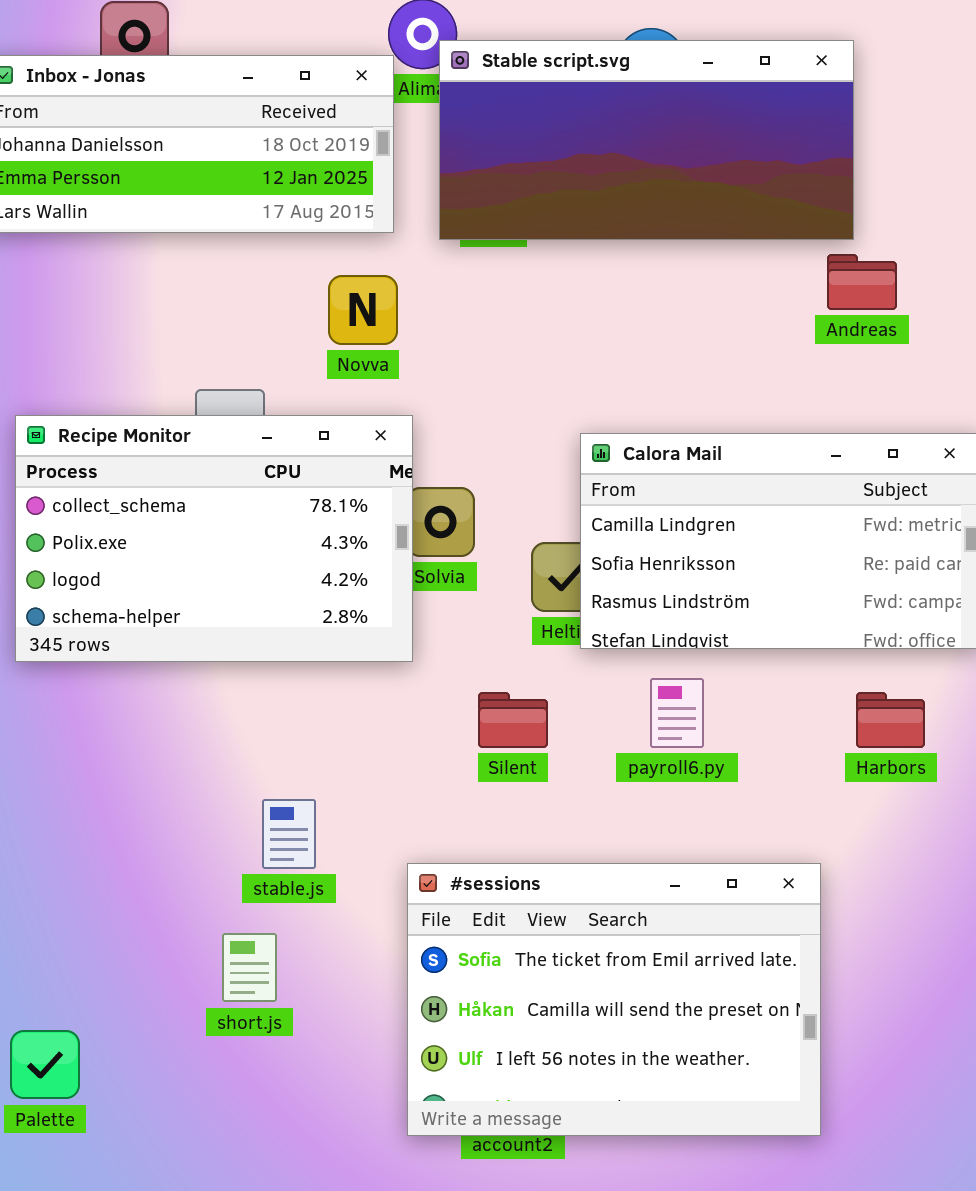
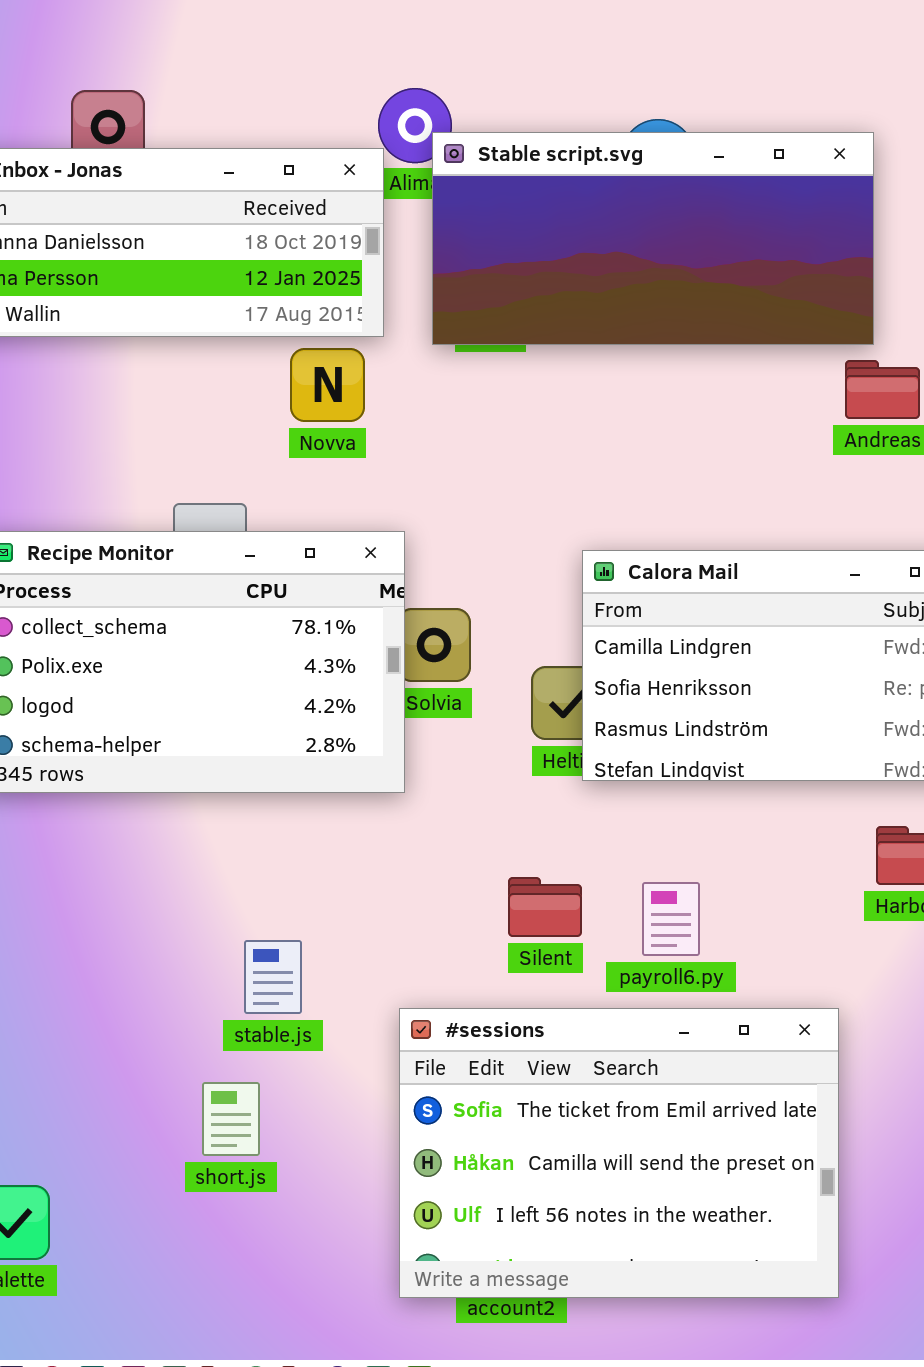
Novva: [328,275,398,345] -> [290,348,365,422], moved
payroll6.py: [650,678,704,748] -> [642,882,700,956], moved
Silent: [478,692,548,748] -> [508,877,582,937], moved

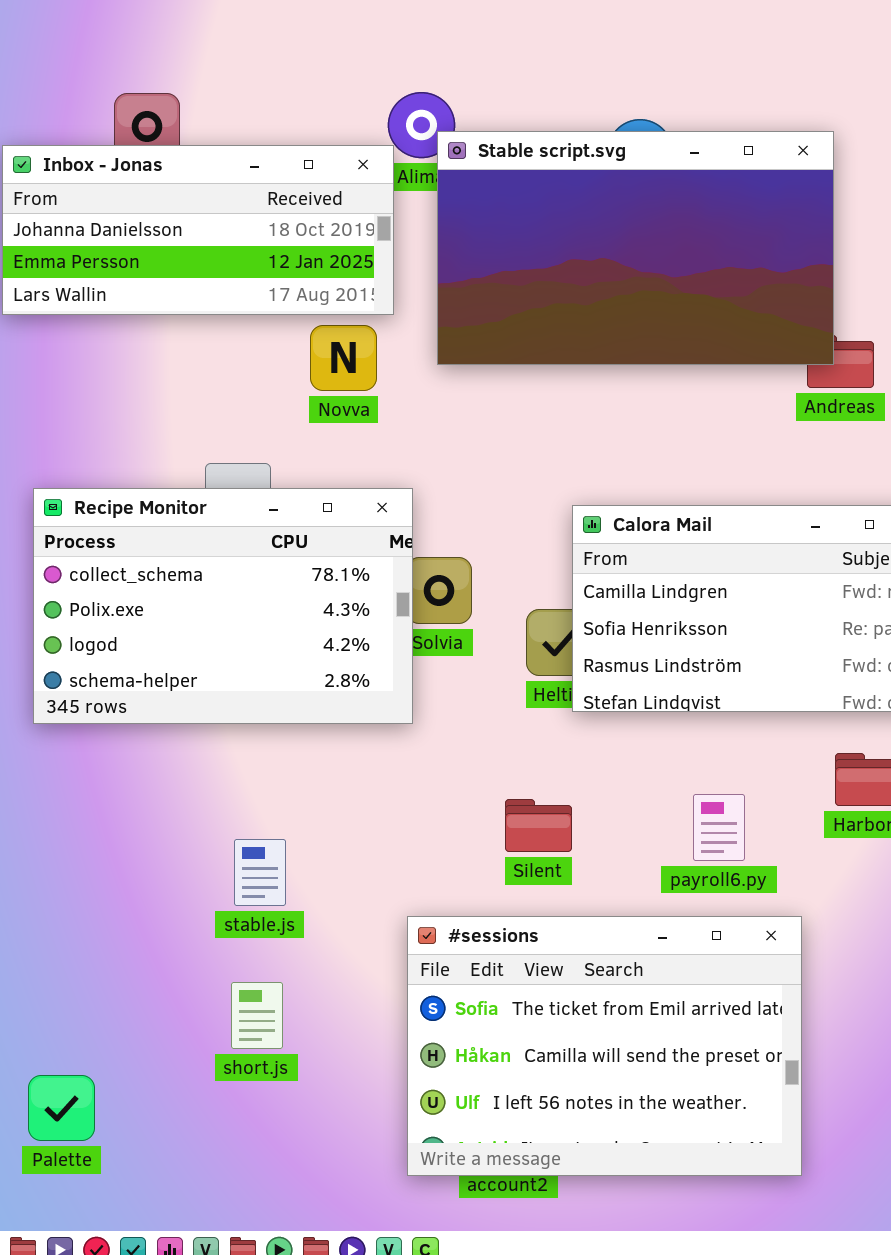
Stable script.svg: [432,132,874,345] -> [437,131,834,365], resized
payroll6.py: [642,882,700,956] -> [693,794,745,861], moved
stable.js: [244,940,302,1014] -> [234,839,286,906], moved

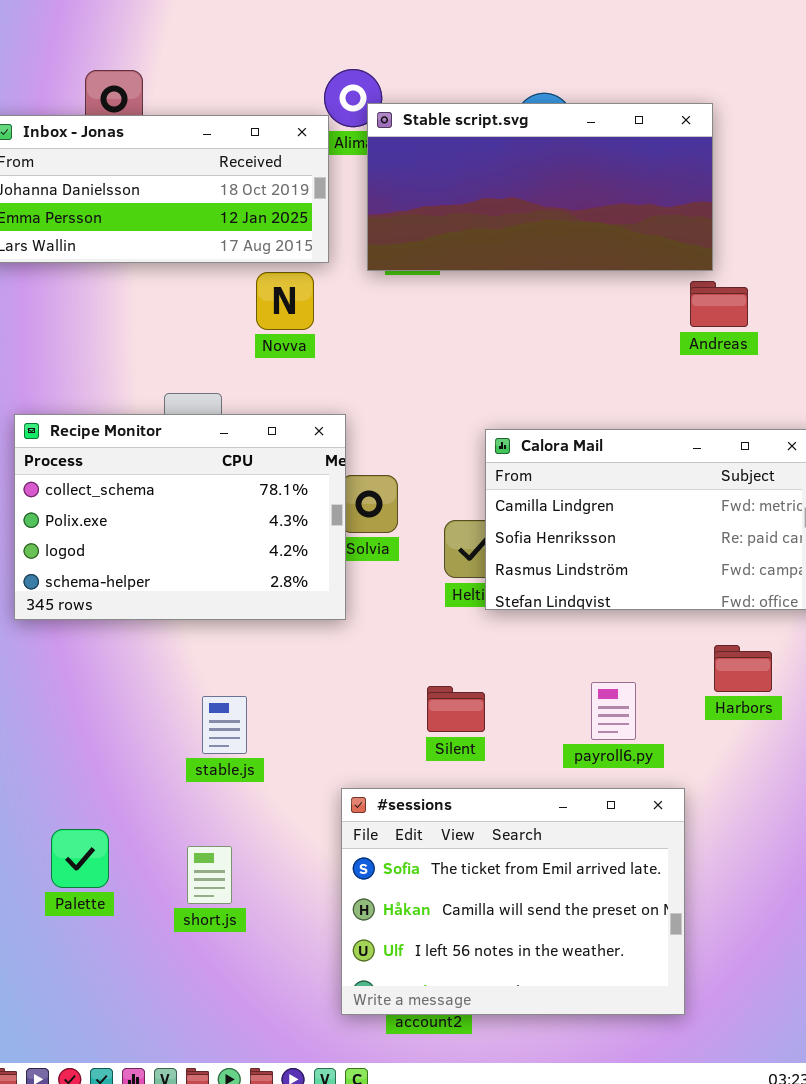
Stable script.svg: [437,131,834,365] -> [367,103,713,271], resized
stable.js: [234,839,286,906] -> [202,696,247,754], moved
Palette: [28,1075,95,1141] -> [51,829,109,888], moved

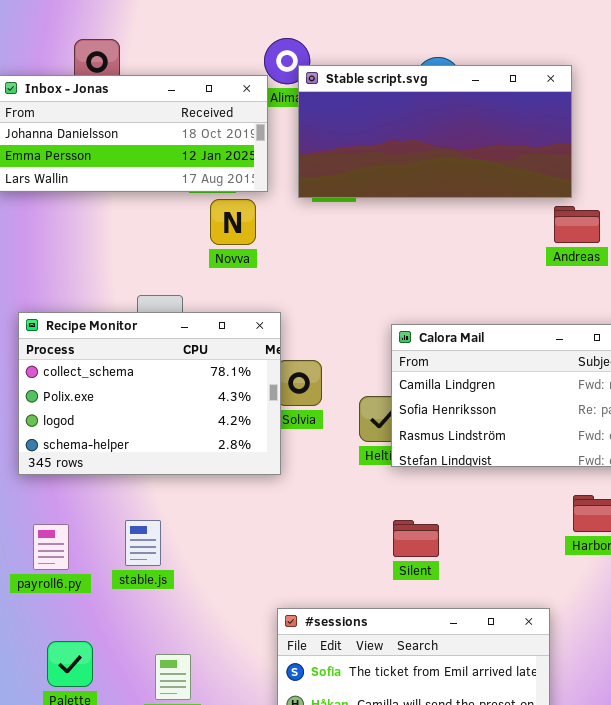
payroll6.py: [591,682,636,740] -> [33,524,69,570], moved
Silent: [427,686,485,732] -> [393,520,439,557], moved
stable.js: [202,696,247,754] -> [125,520,161,566], moved

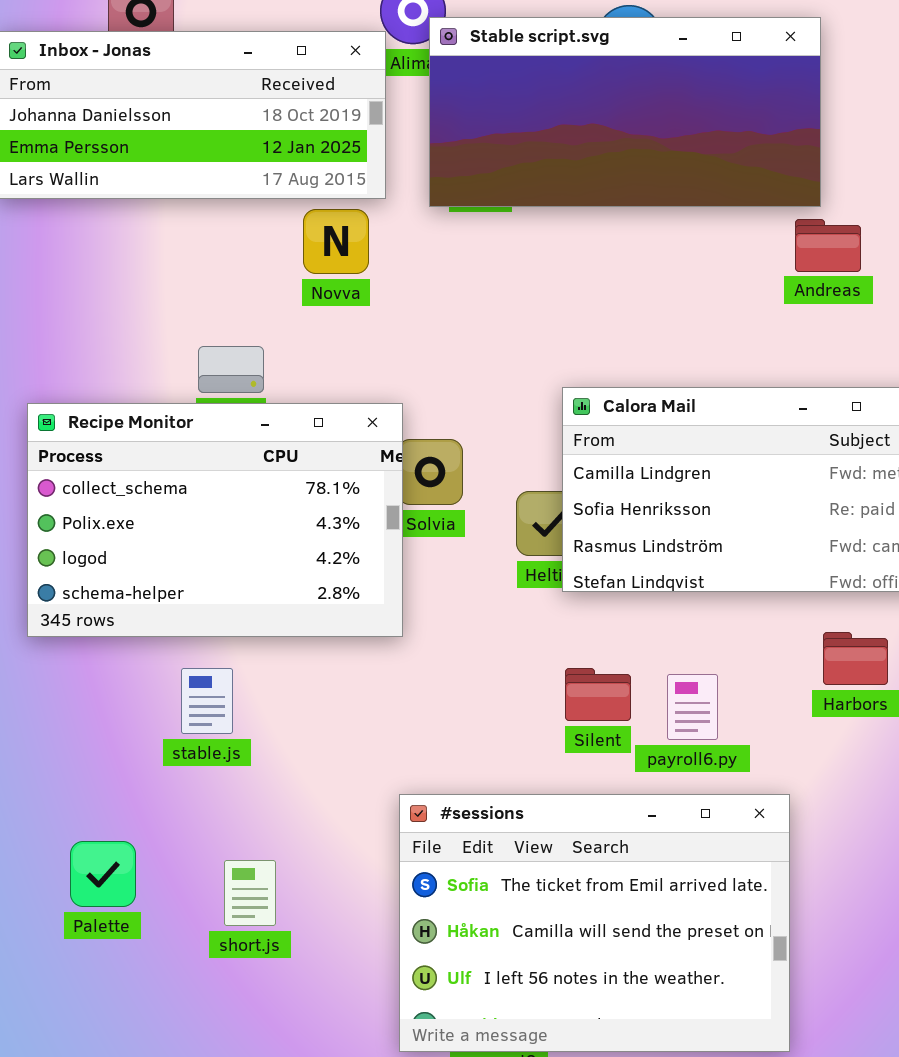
Recipe Monitor: [18,312,281,475] -> [27,403,403,637], moved
payroll6.py: [33,524,69,570] -> [667,674,718,740], moved

